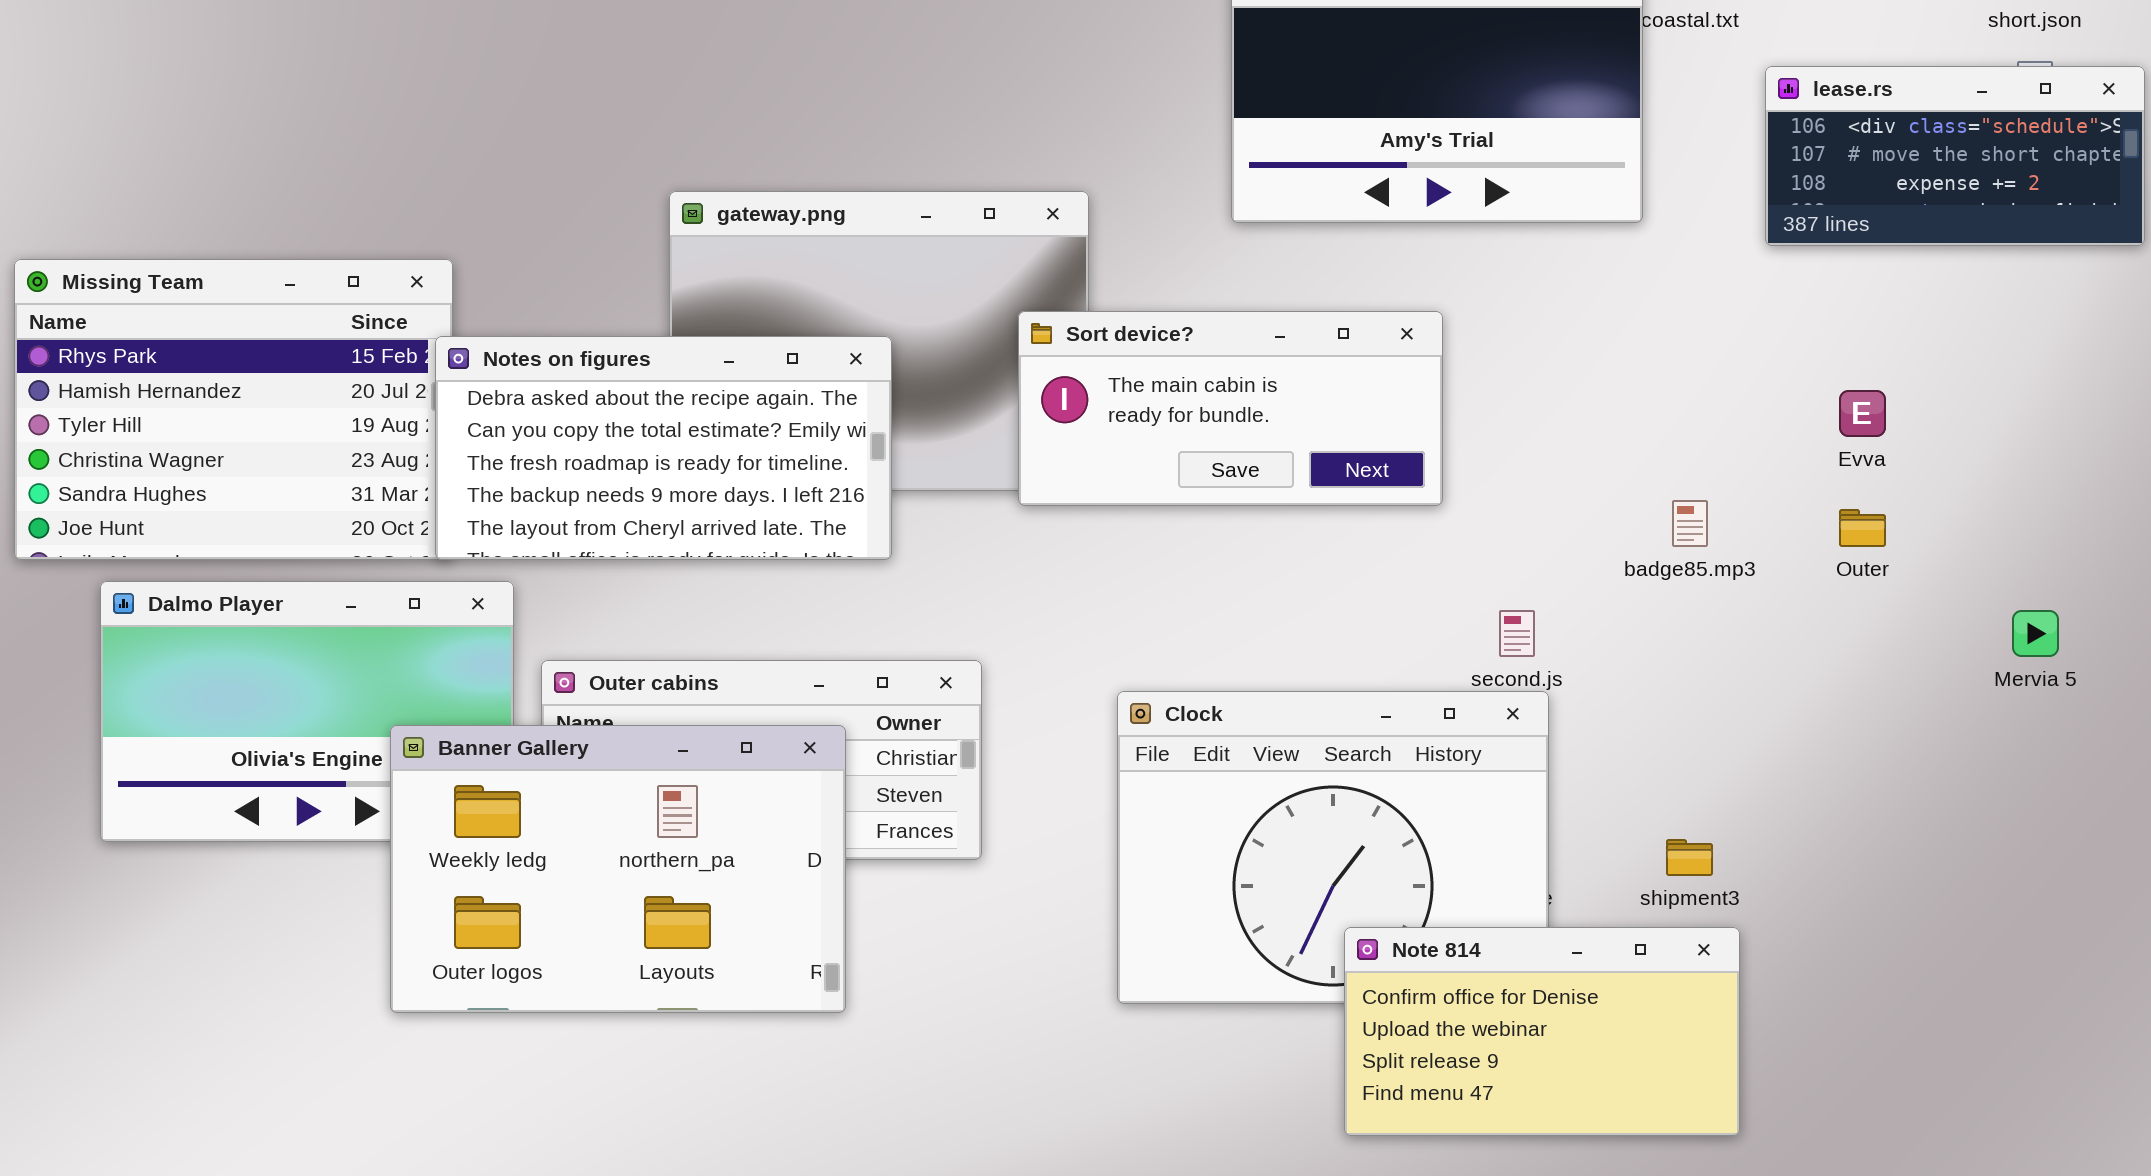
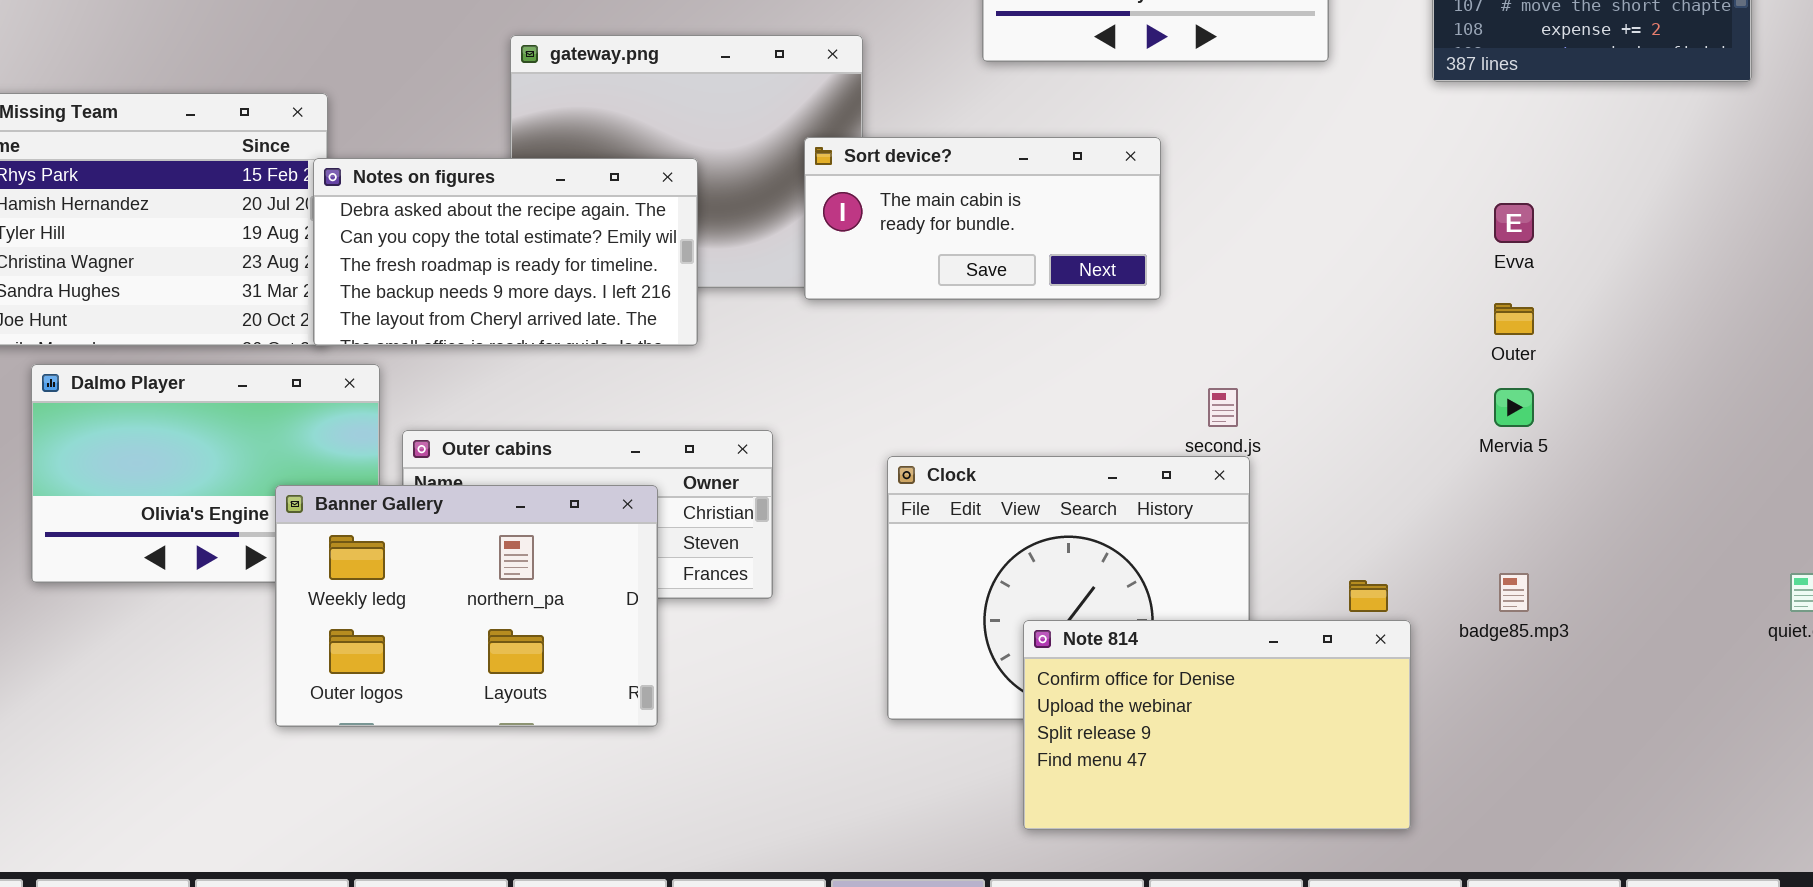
badge85.mp3: [1672,500,1708,547] -> [1499,573,1529,612], moved
Mervia 5: [2012,610,2059,657] -> [1494,388,1534,427], moved
Note 814: [1344,927,1740,1136] -> [1023,620,1411,830], resized

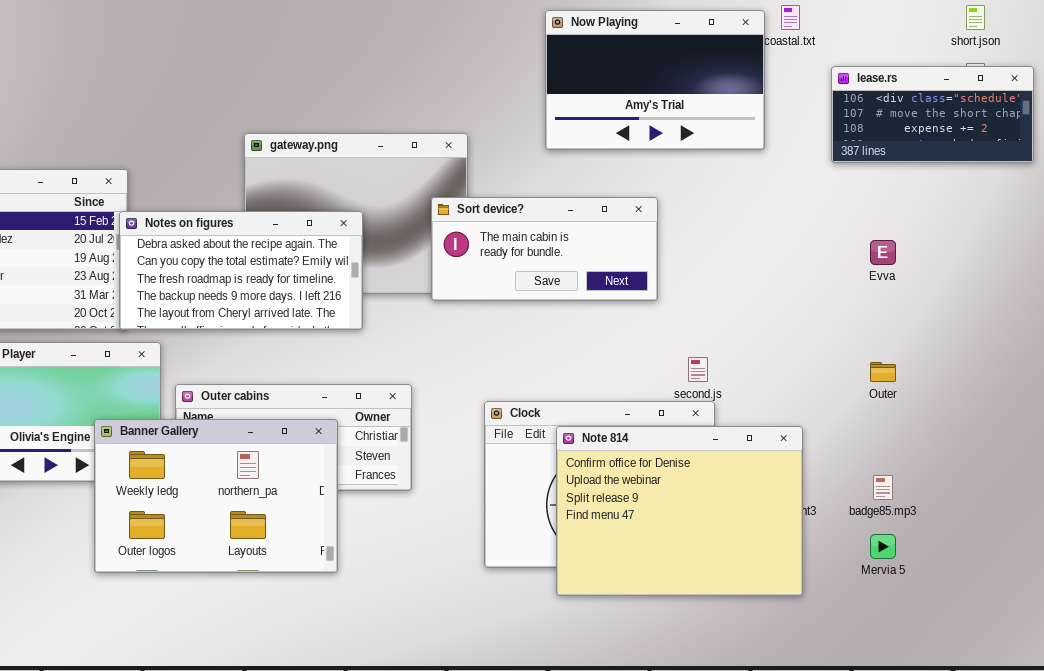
Outer: [1494,303,1534,335] -> [870,362,896,382], moved
Mervia 5: [1494,388,1534,427] -> [870,534,896,559], moved
Note 814: [1023,620,1411,830] -> [556,426,803,596], moved, resized

